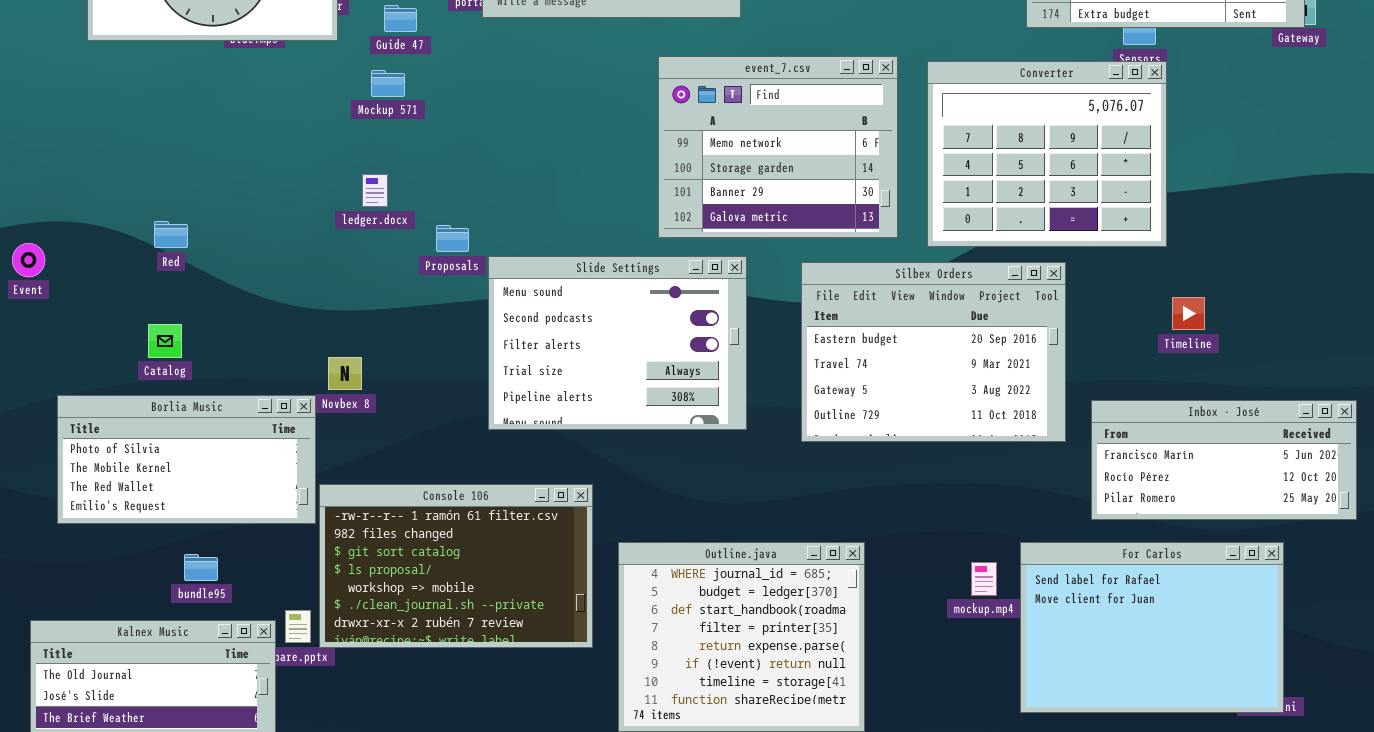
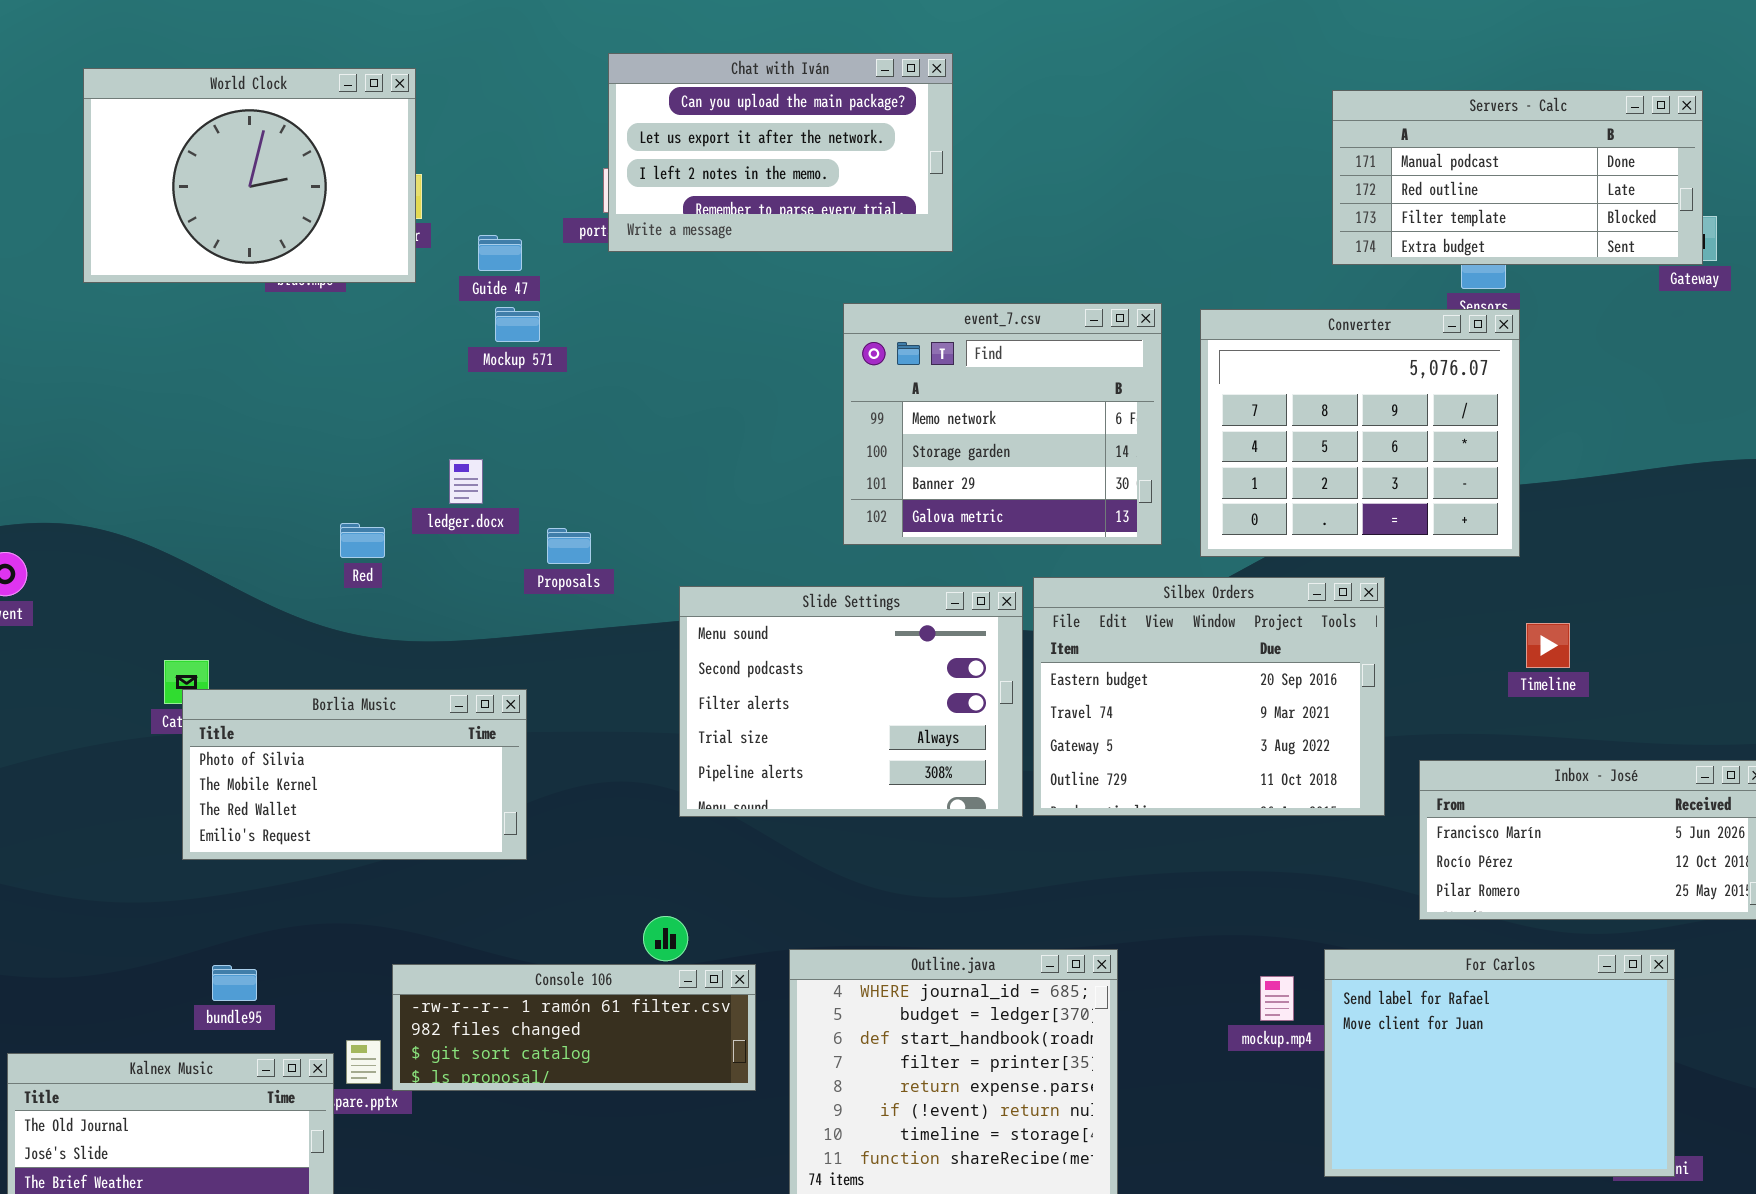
Mockup 571: [371,70,405,97] -> [495,307,540,342], moved
Red: [154,221,188,248] -> [340,523,385,558], moved
Slide Settings: [488,256,747,430] -> [679,586,1023,817], moved
Borlia Music: [57,395,316,524] -> [182,689,527,860], moved
Console 106: [319,484,593,648] -> [392,964,756,1091], resized

